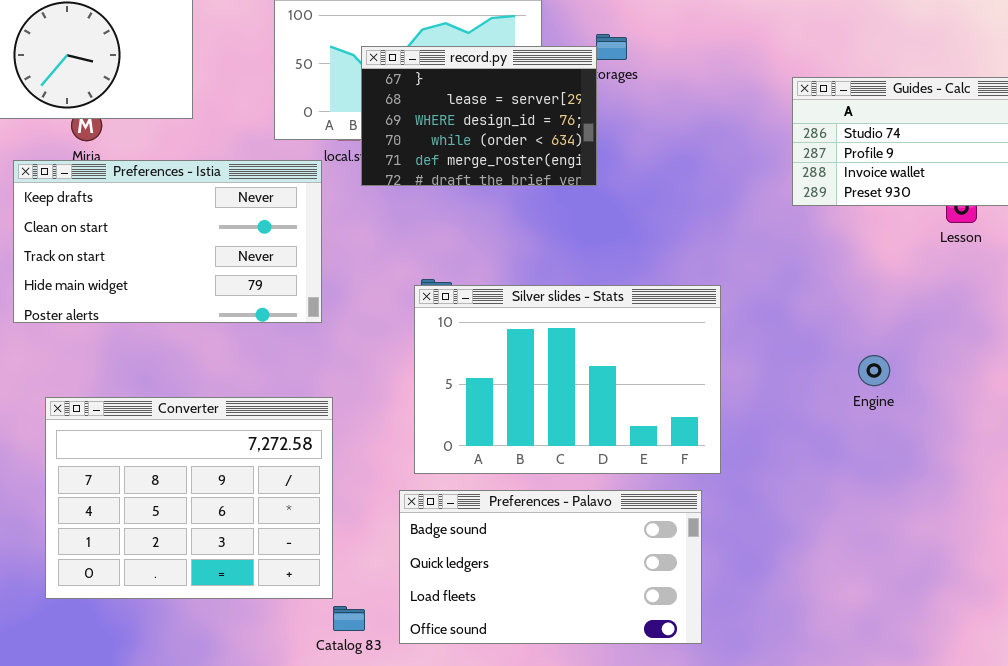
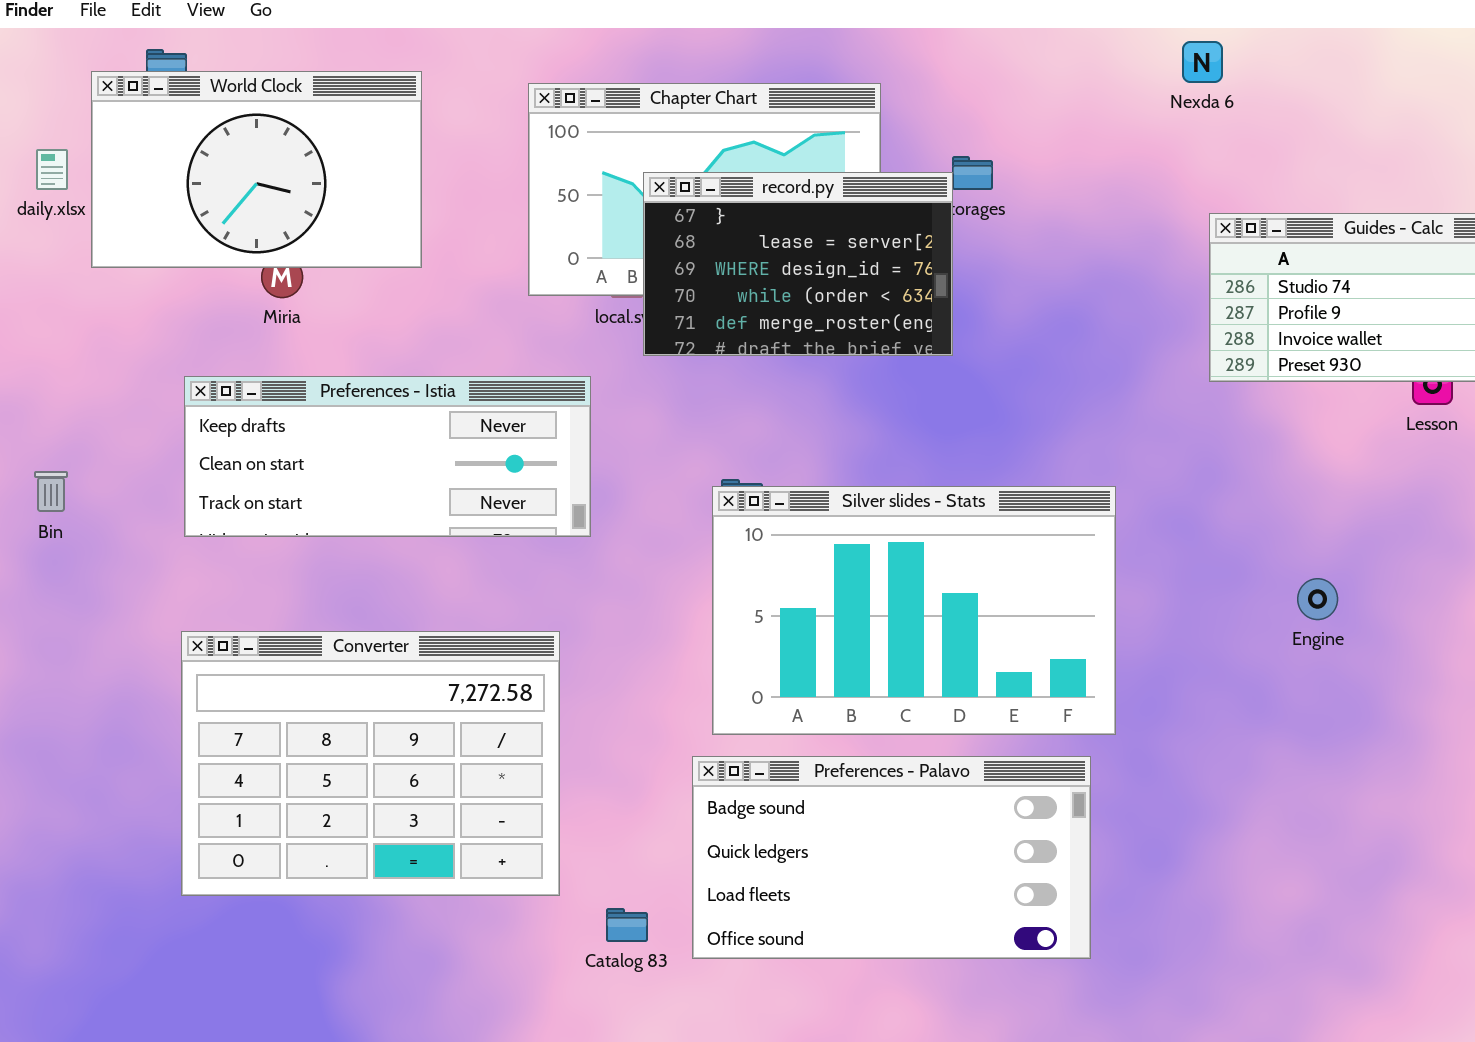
Preferences - Istia: [13,160,322,323] -> [184,376,591,537], resized
Converter: [45,397,333,599] -> [181,631,560,896], moved

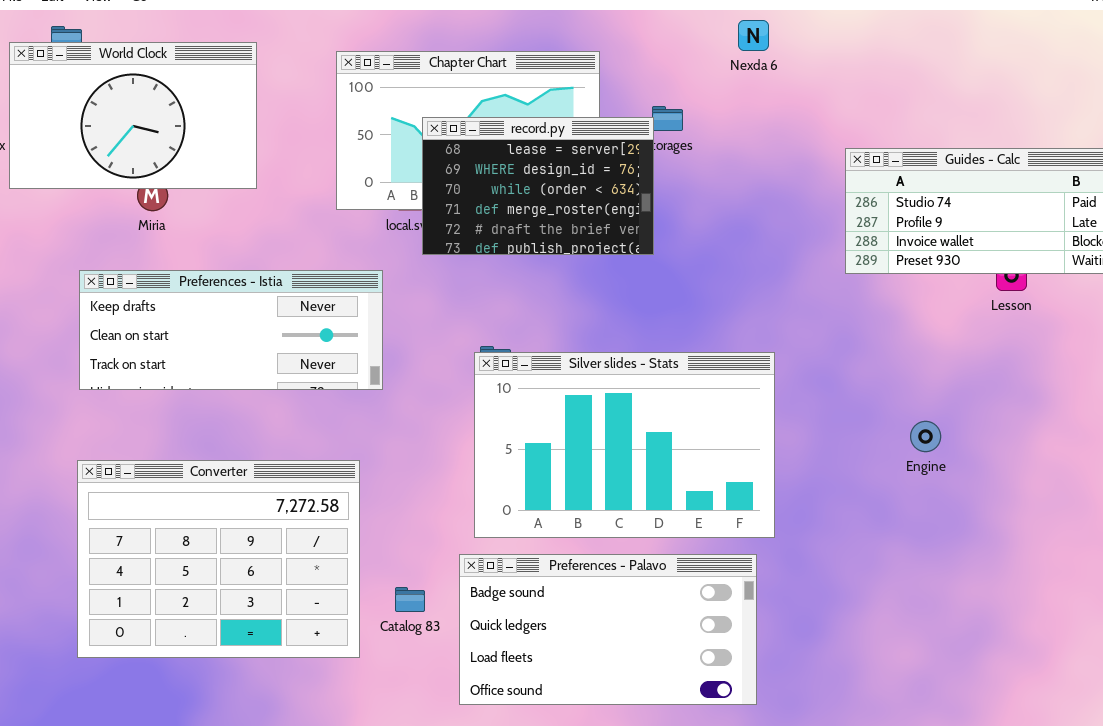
Nexda 6: [1182,41,1223,83] -> [738,20,769,51], moved
record.py: [643,172,953,356] -> [422,117,654,255], scrolled down 1 row
Catalog 83: [606,908,648,942] -> [395,587,425,612], moved

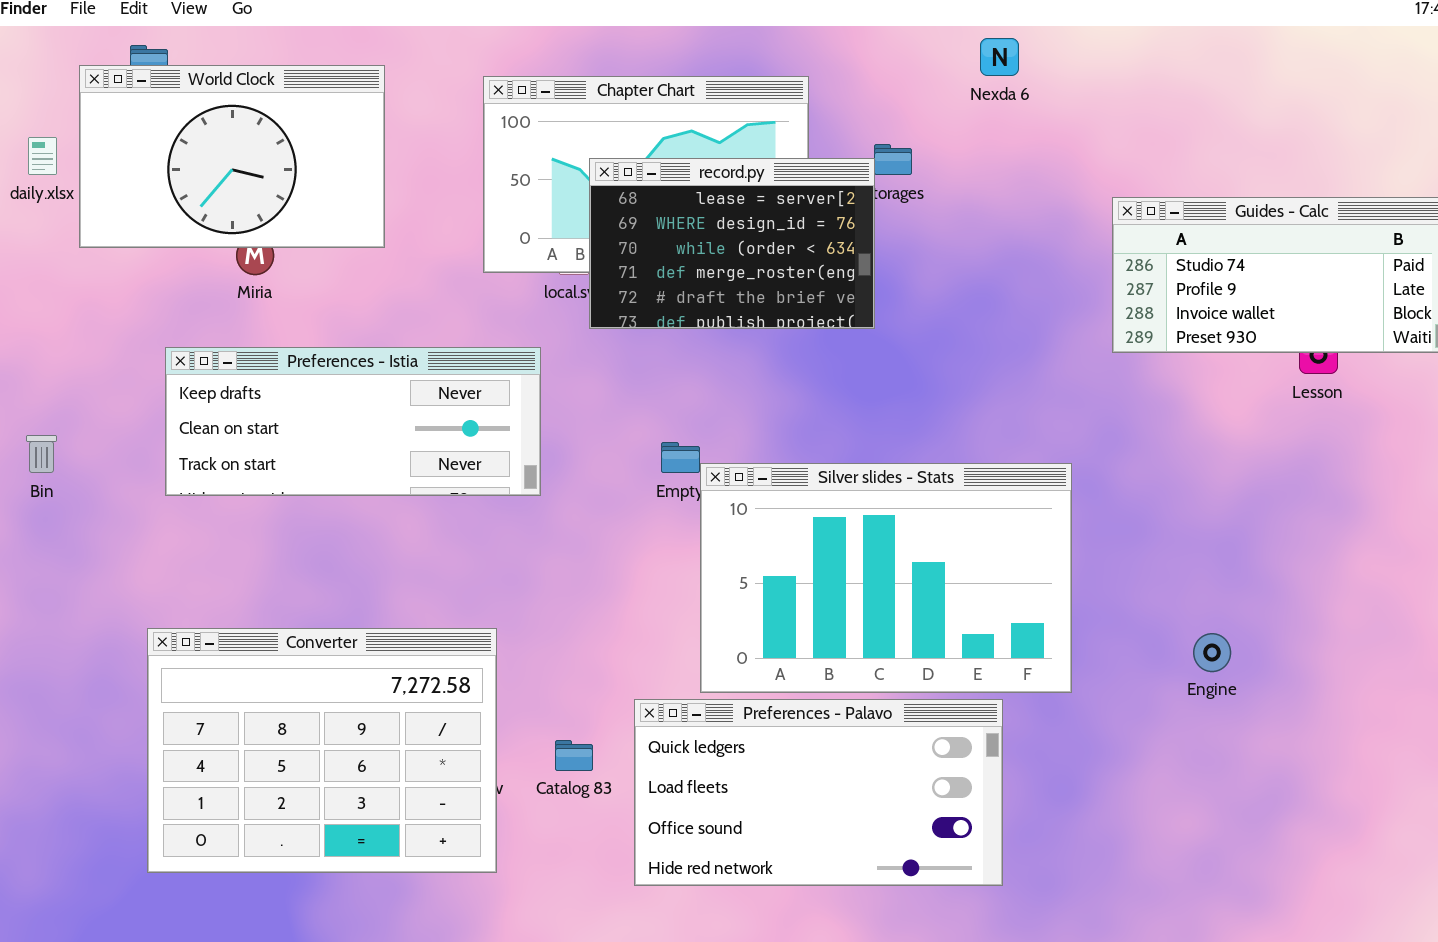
Silver slides - Stats: [474,352,775,538] -> [700,463,1072,693], moved
Engine: [910,421,941,452] -> [1193,633,1231,672], moved
Converter: [77,460,360,658] -> [147,628,497,873], moved
Preferences - Palavo: [459,554,757,705] -> [634,699,1003,886], scrolled down 1 row

